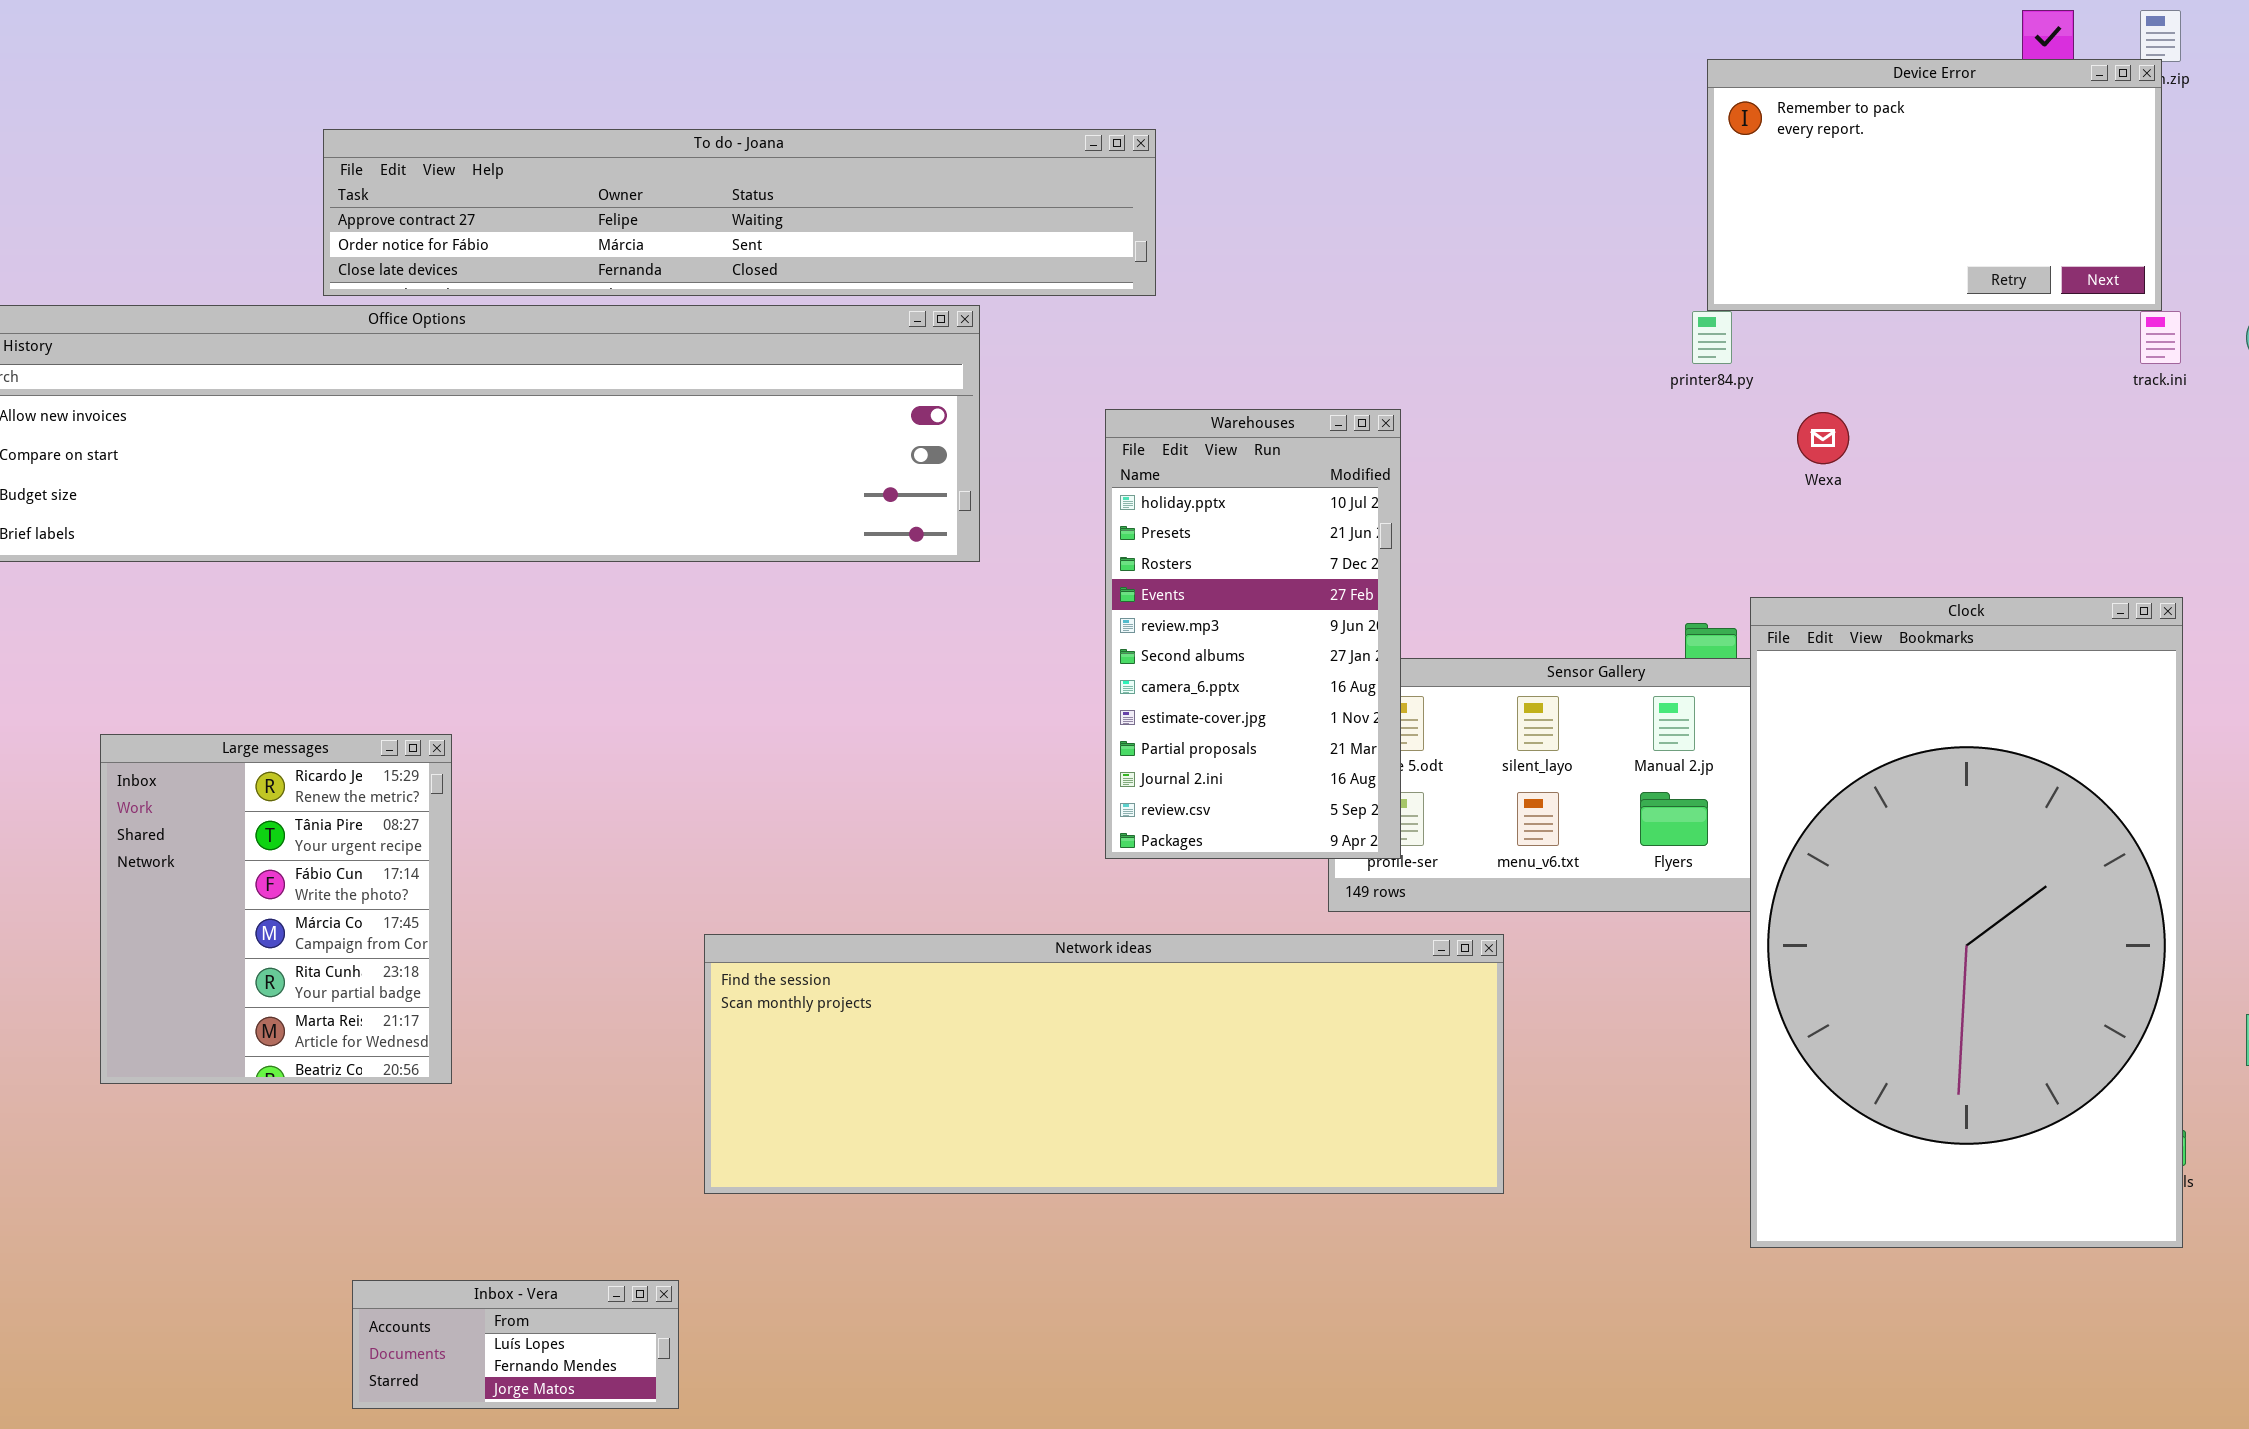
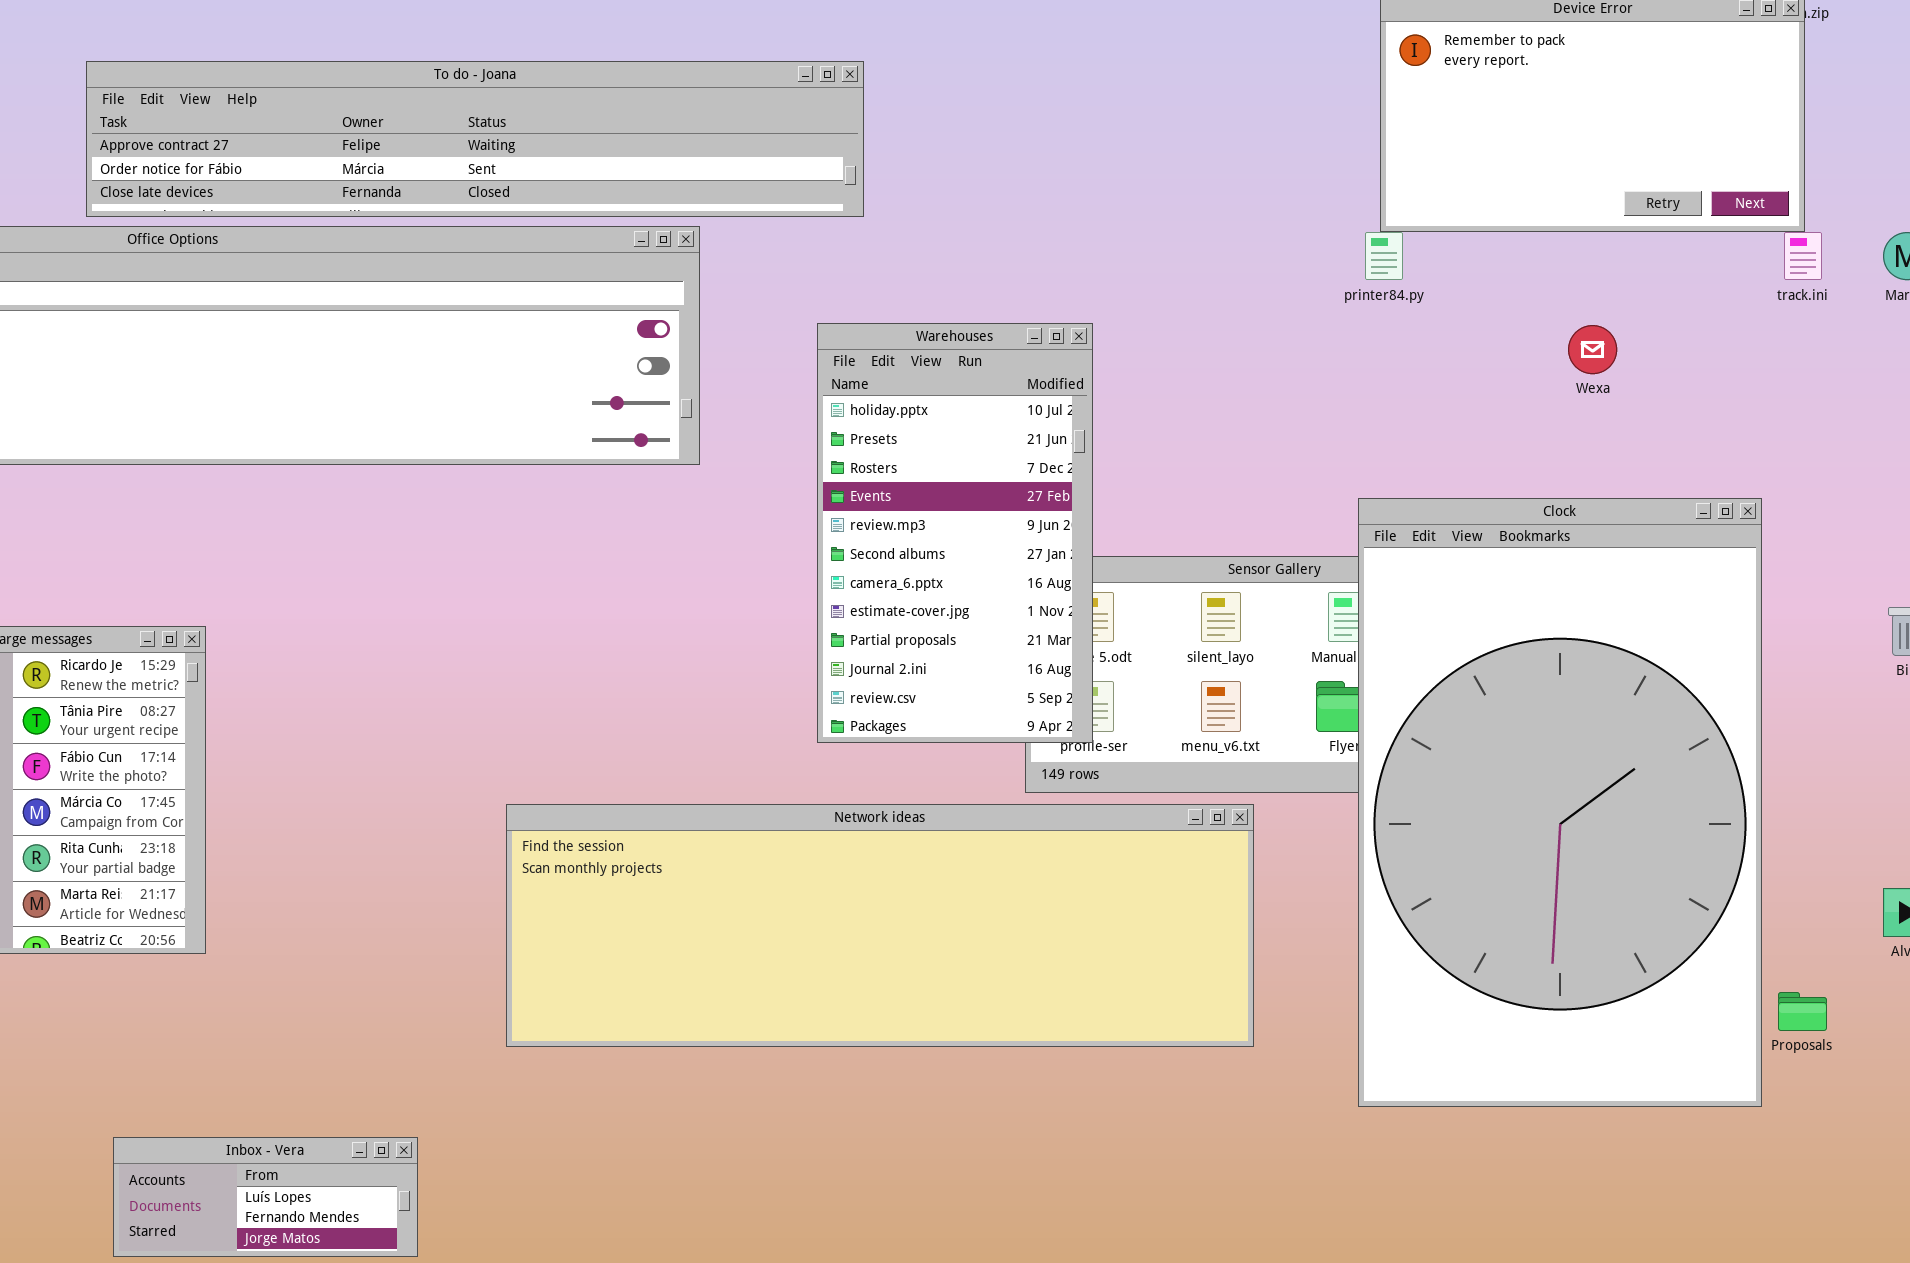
Wexa: [1797,412,1849,464] -> [1568,325,1617,374], moved
Clock: [1750,597,2183,1248] -> [1358,498,1762,1107], moved
Network ideas: [704,934,1504,1194] -> [506,804,1254,1047], moved

